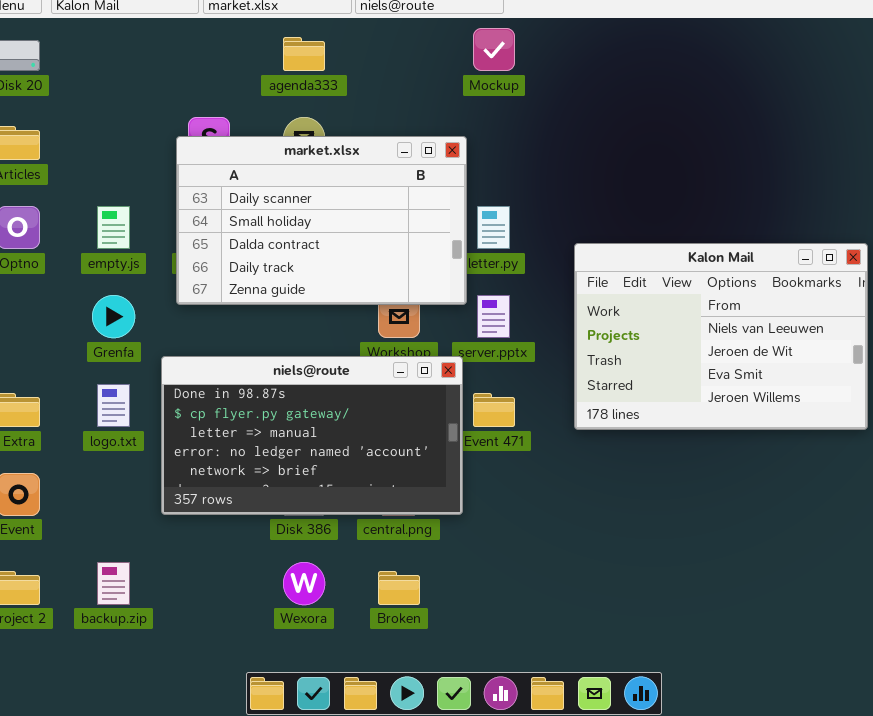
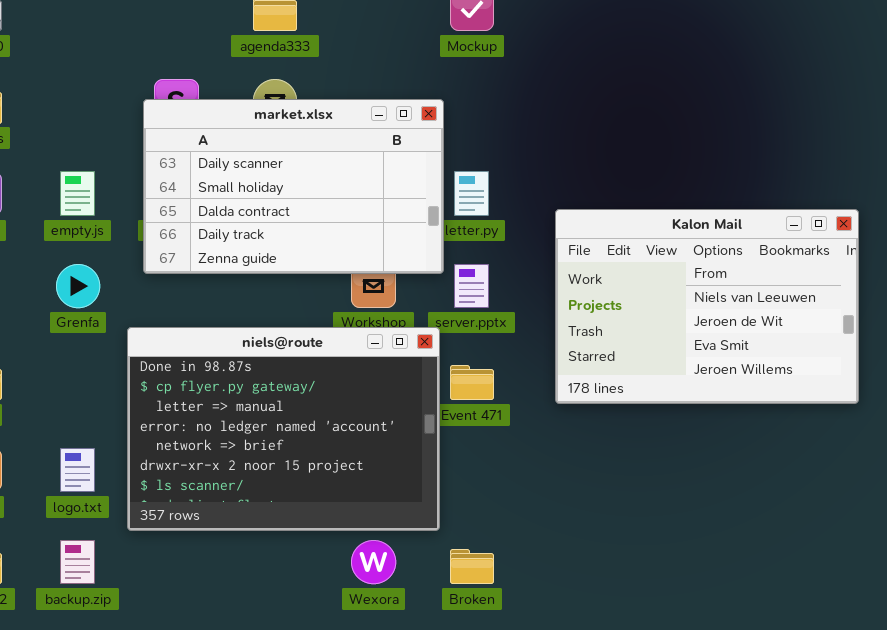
niels@route: [161,356,463,515] -> [127,327,440,531], resized
logo.txt: [97,384,130,427] -> [60,448,95,492], moved
Wexora: [283,562,325,605] -> [351,540,396,584], moved
Broken: [378,571,420,605] -> [450,549,494,584], moved

